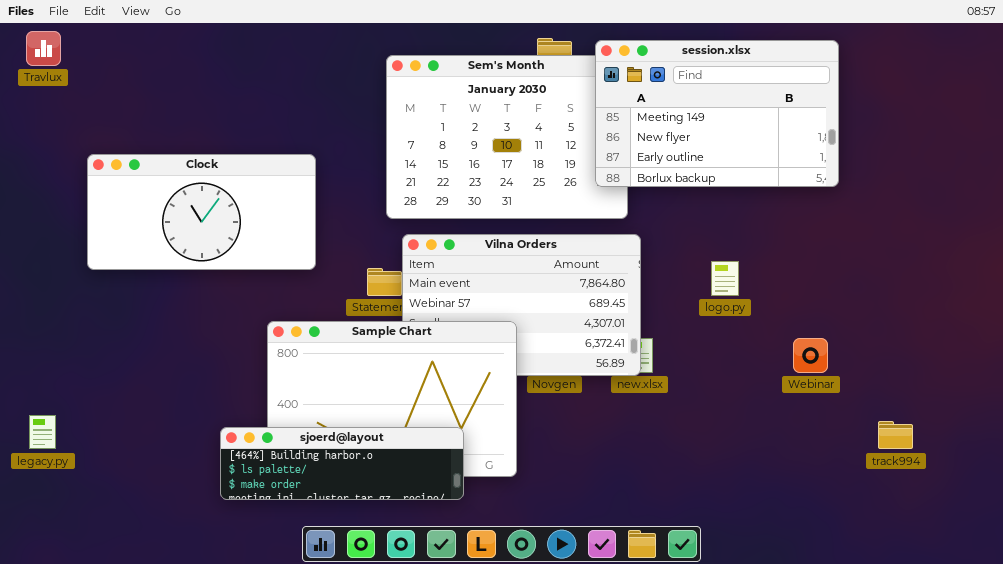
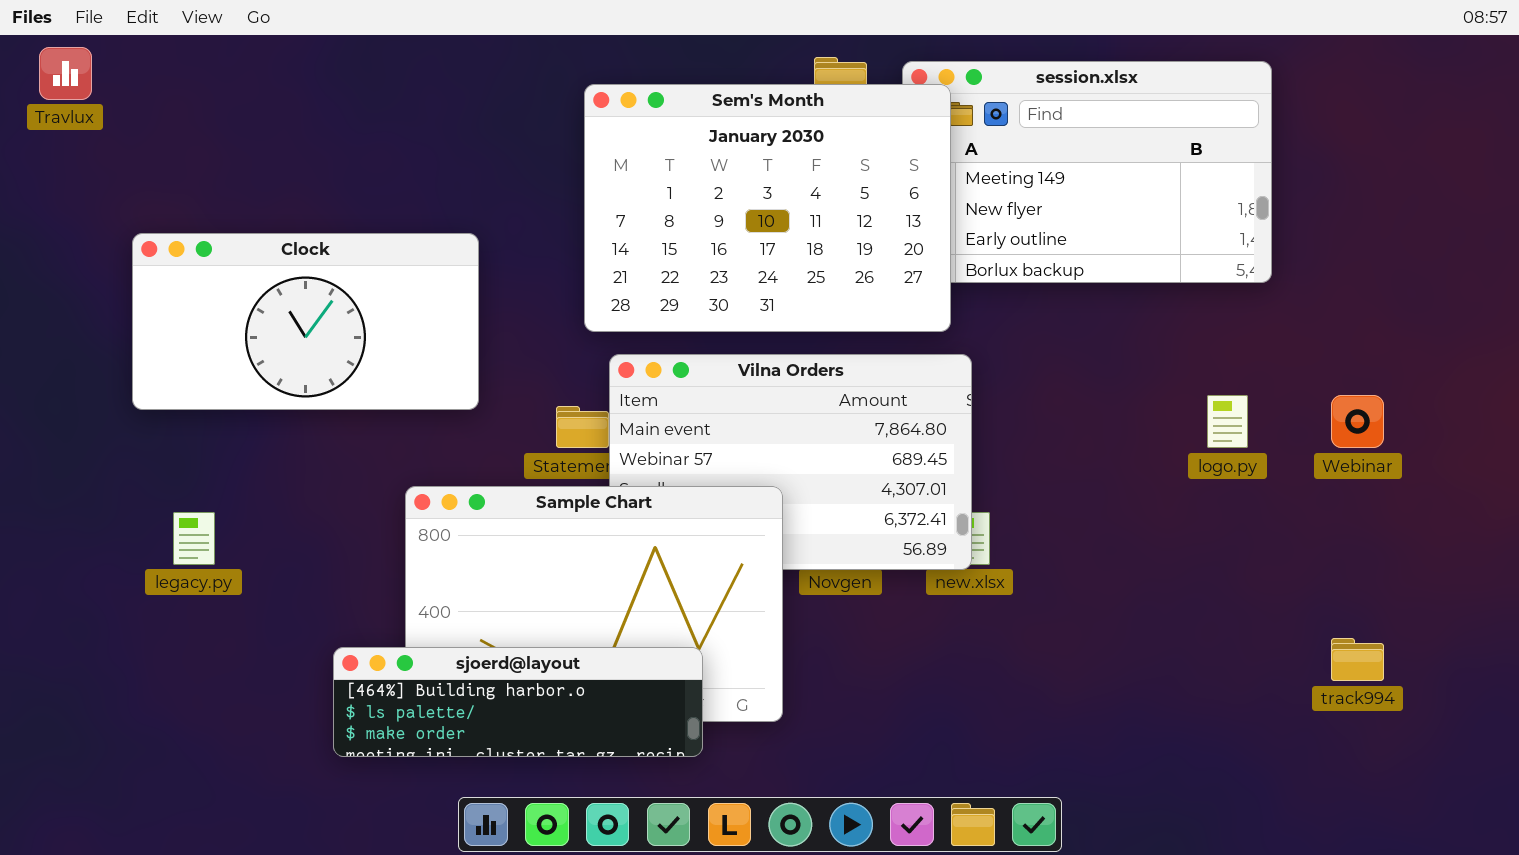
Sem's Month: [386,55,628,219] -> [584,84,951,332], raised
logo.py: [711,261,739,296] -> [1207,395,1248,448], moved
Webinar: [793,338,828,373] -> [1331,395,1384,448], moved
legacy.py: [29,415,56,449] -> [173,512,215,565], moved

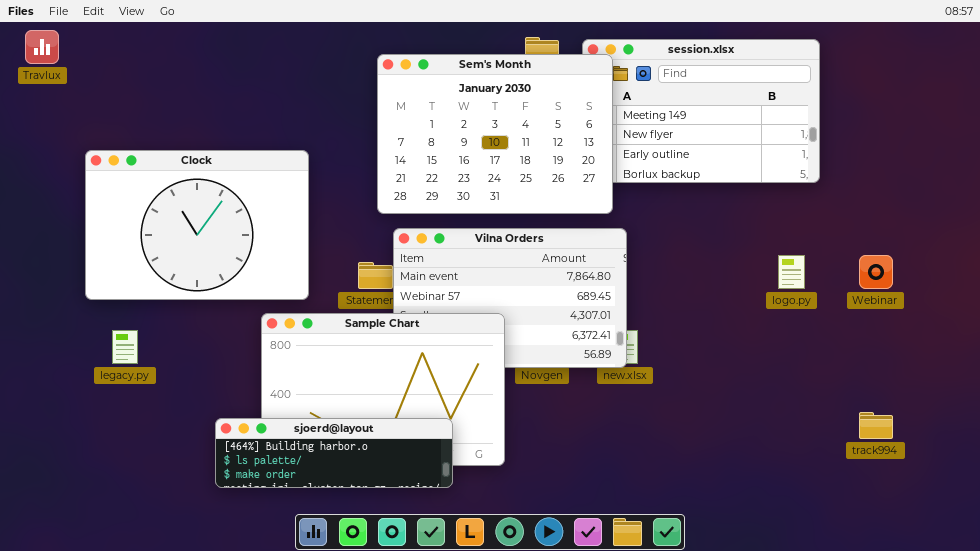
Clock: [132,233,479,410] -> [85,150,309,300], resized

